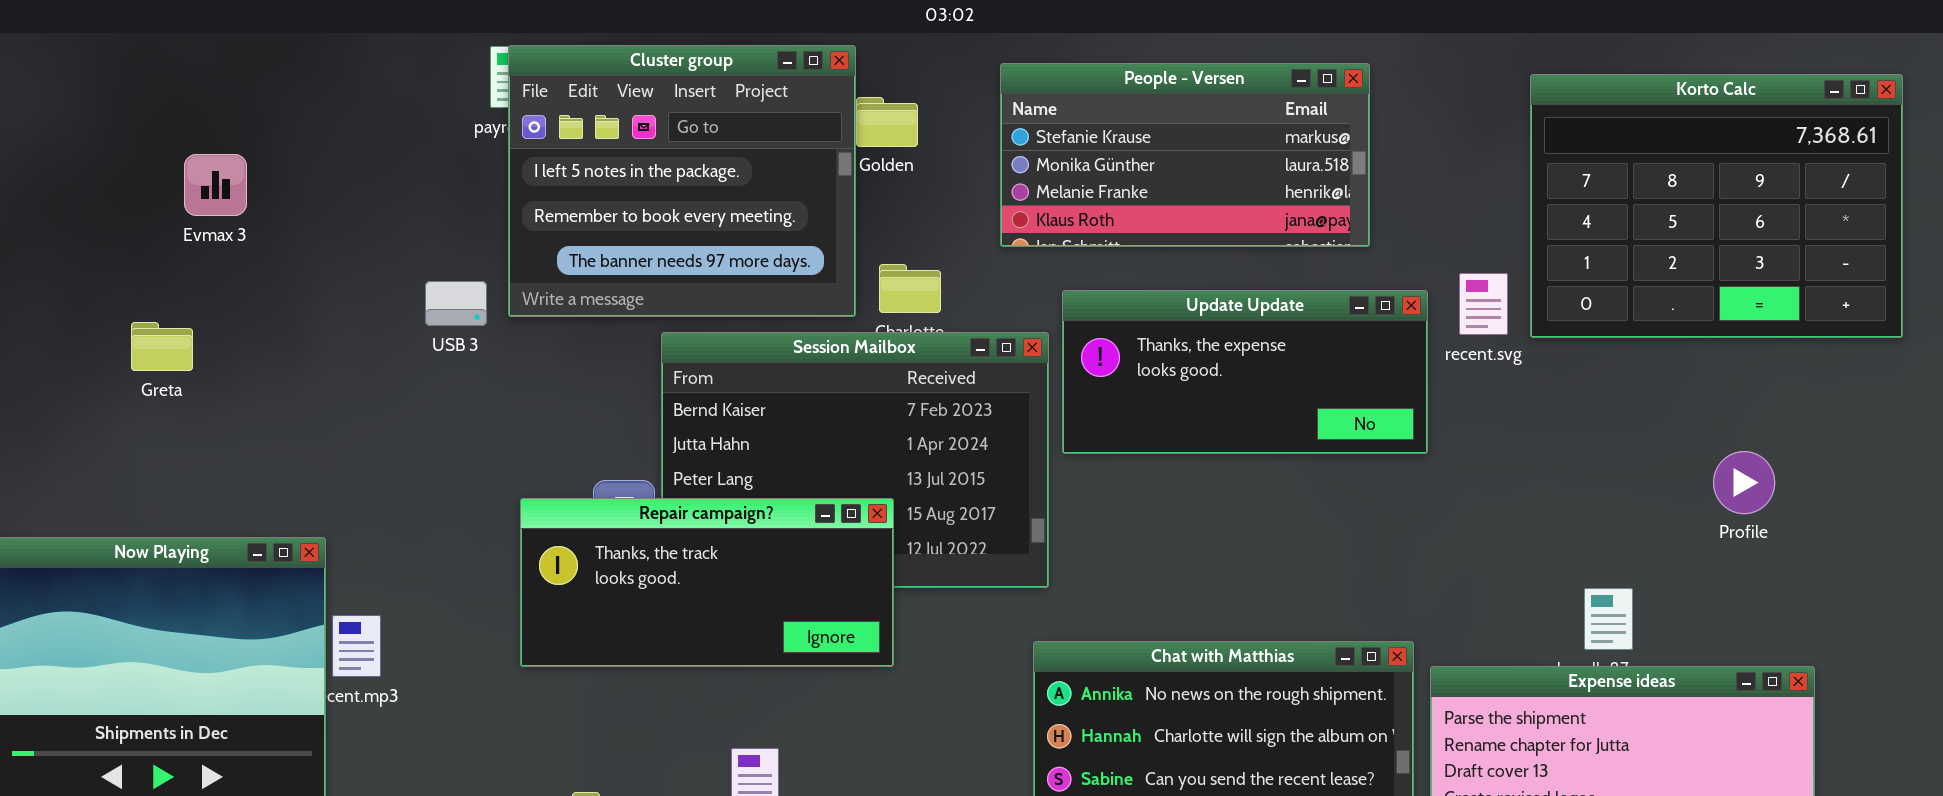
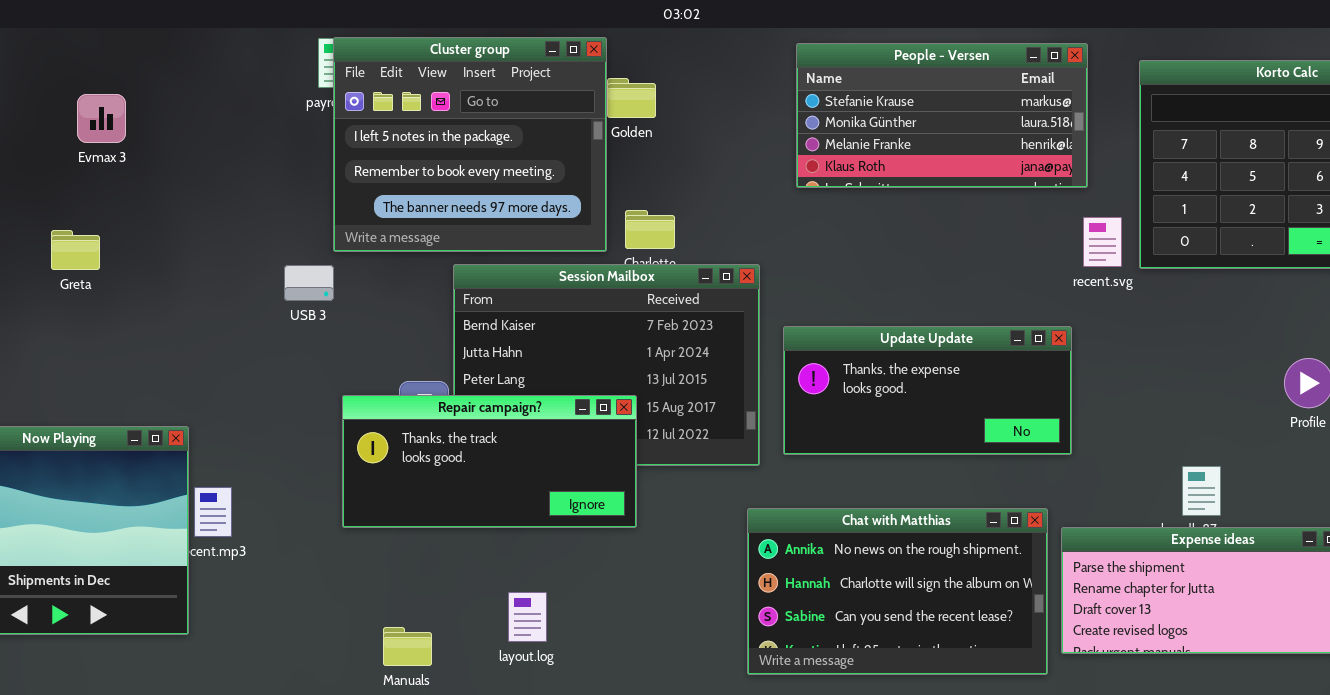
People - Versen: [1000,63,1370,247] -> [796,43,1088,188], moved
Evmax 3: [184,154,247,216] -> [77,94,126,143], moved
USB 3: [425,281,487,326] -> [284,265,334,301], moved
Update Update: [1062,290,1428,454] -> [783,326,1072,455], moved
Greta: [131,322,193,371] -> [51,230,100,270], moved

